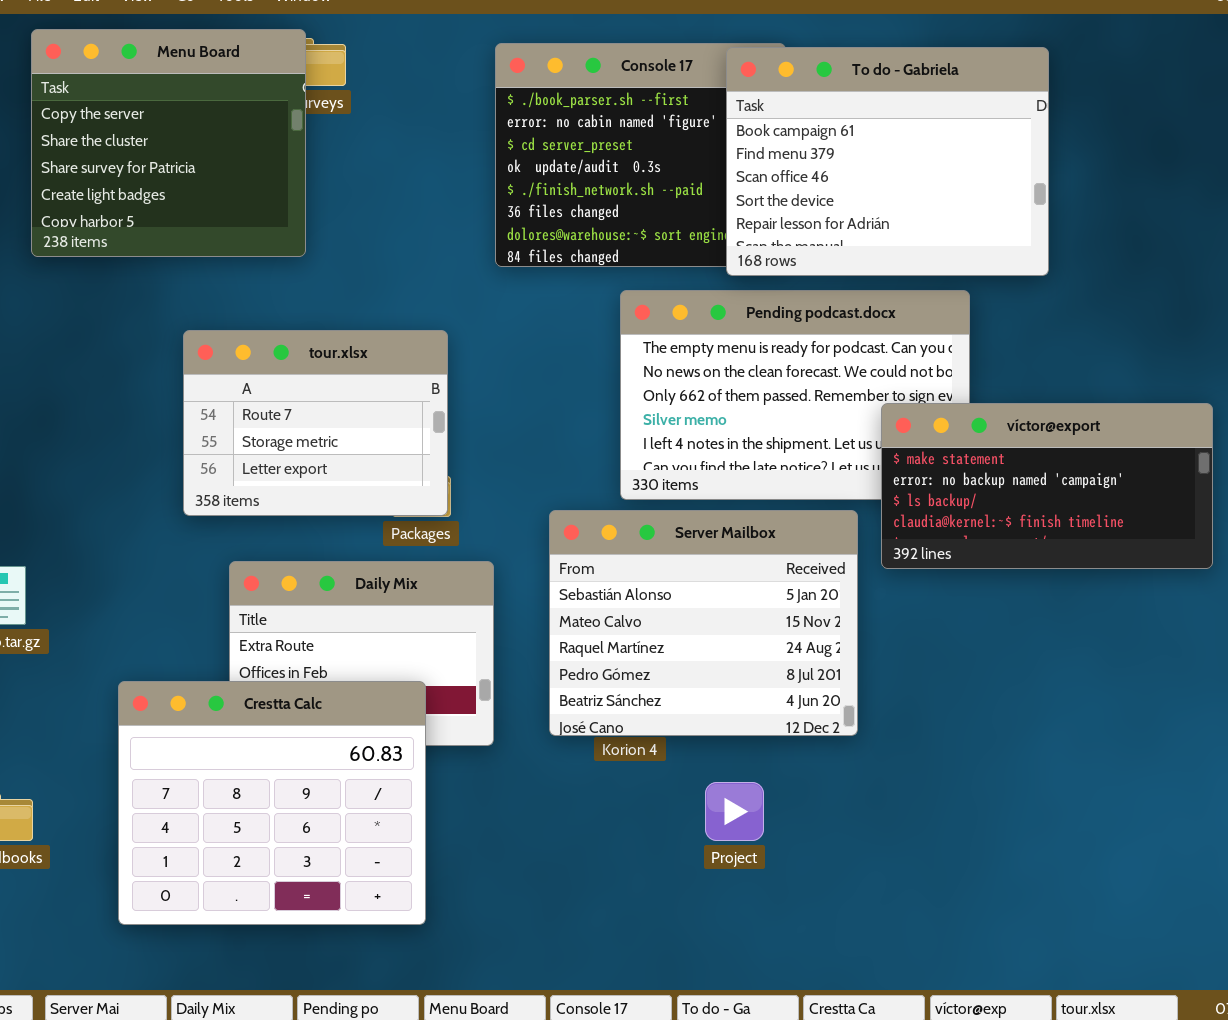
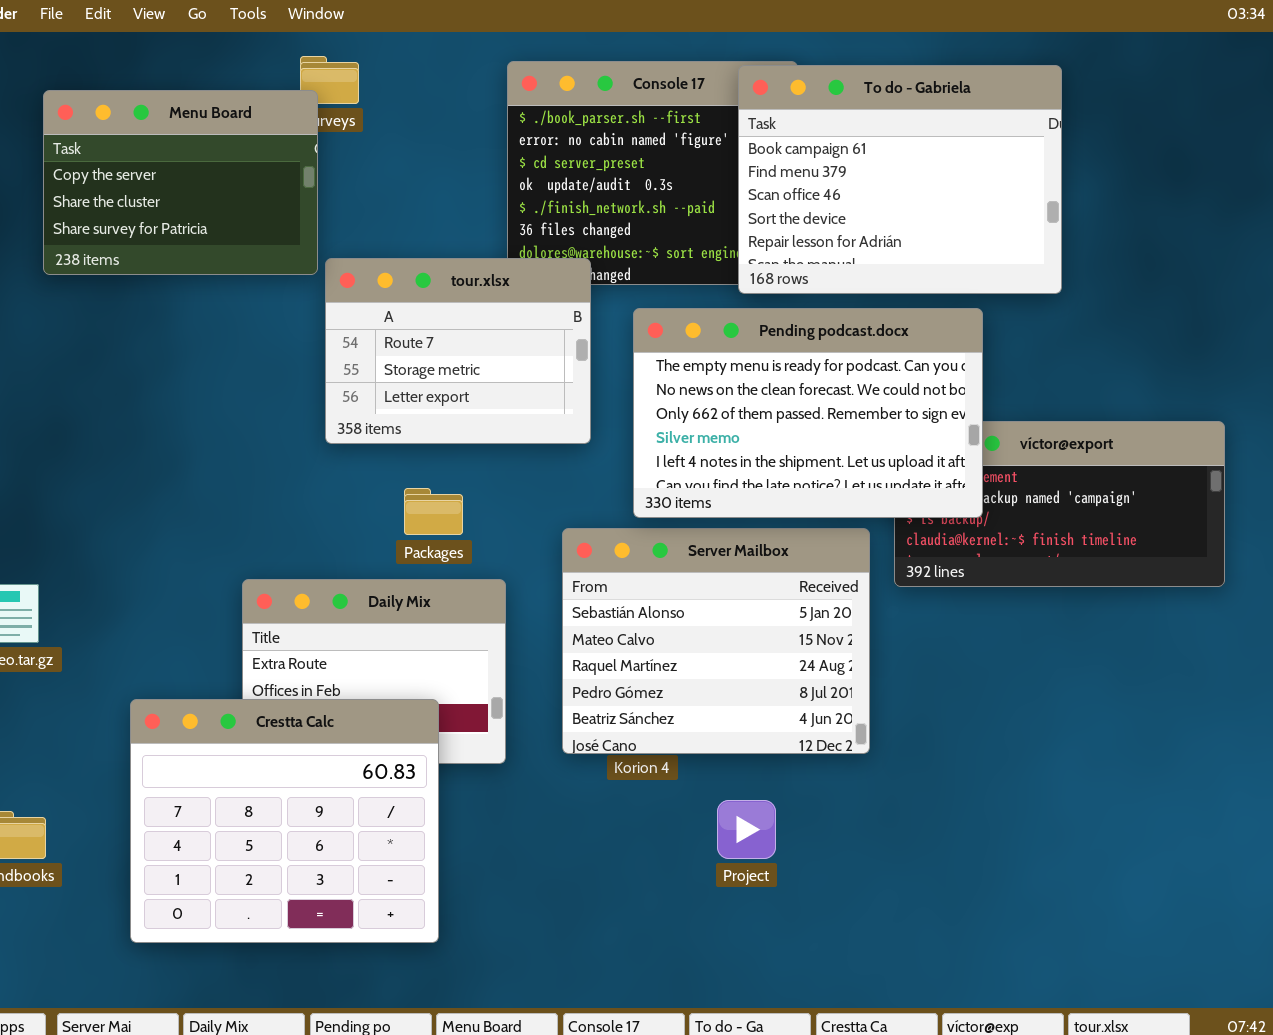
Menu Board: [31,29,306,257] -> [43,90,318,275], resized
Pending podcast.docx: [620,290,970,500] -> [633,308,983,518], raised
tour.xlsx: [183,330,448,516] -> [325,258,591,444], moved

